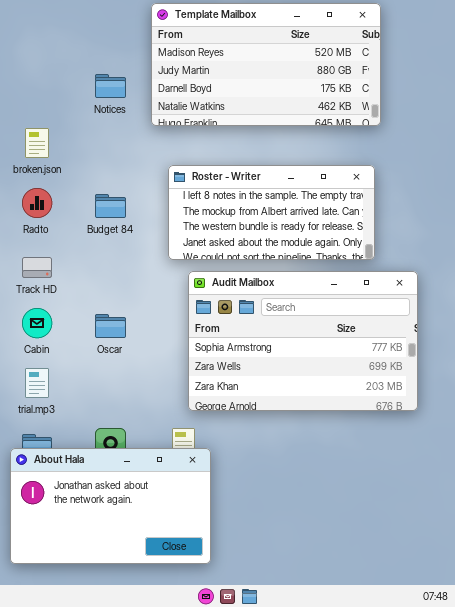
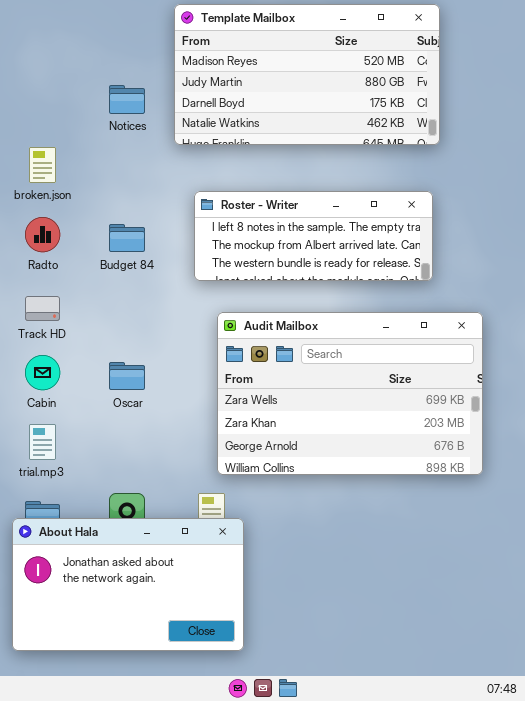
Roster - Writer: [168,165,375,260] -> [194,191,433,281], resized
Audit Mailbox: [188,271,418,411] -> [217,312,483,475], scrolled down 1 row

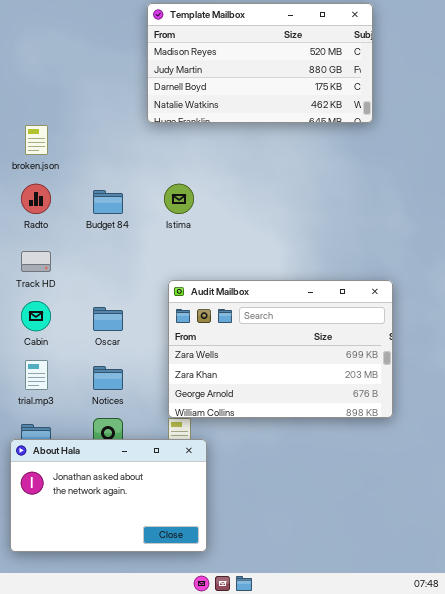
Notices: [109,85,145,114] -> [93,366,123,390], moved
Roster - Writer: [194,191,433,281] -> none, closed
Audit Mailbox: [217,312,483,475] -> [168,280,393,418], moved

